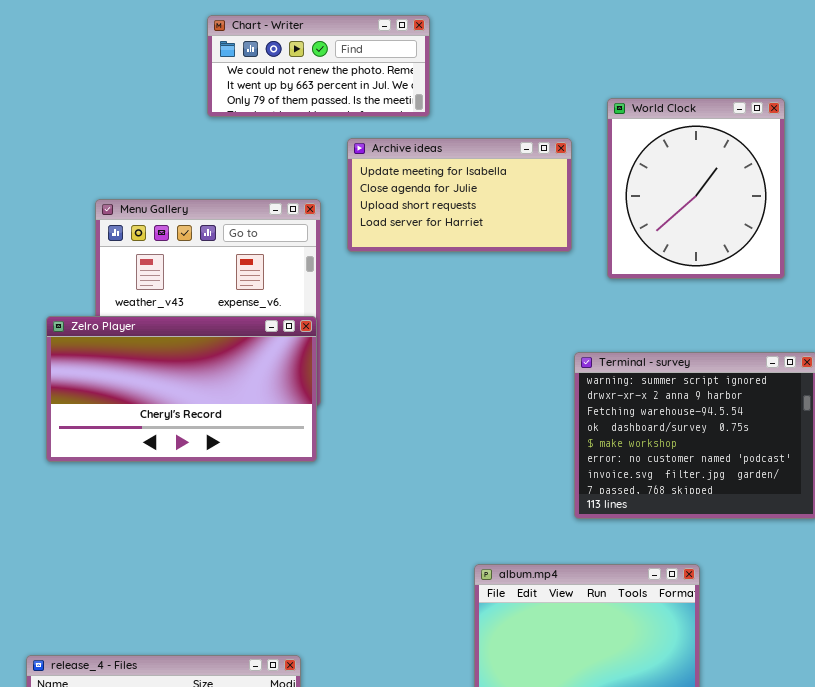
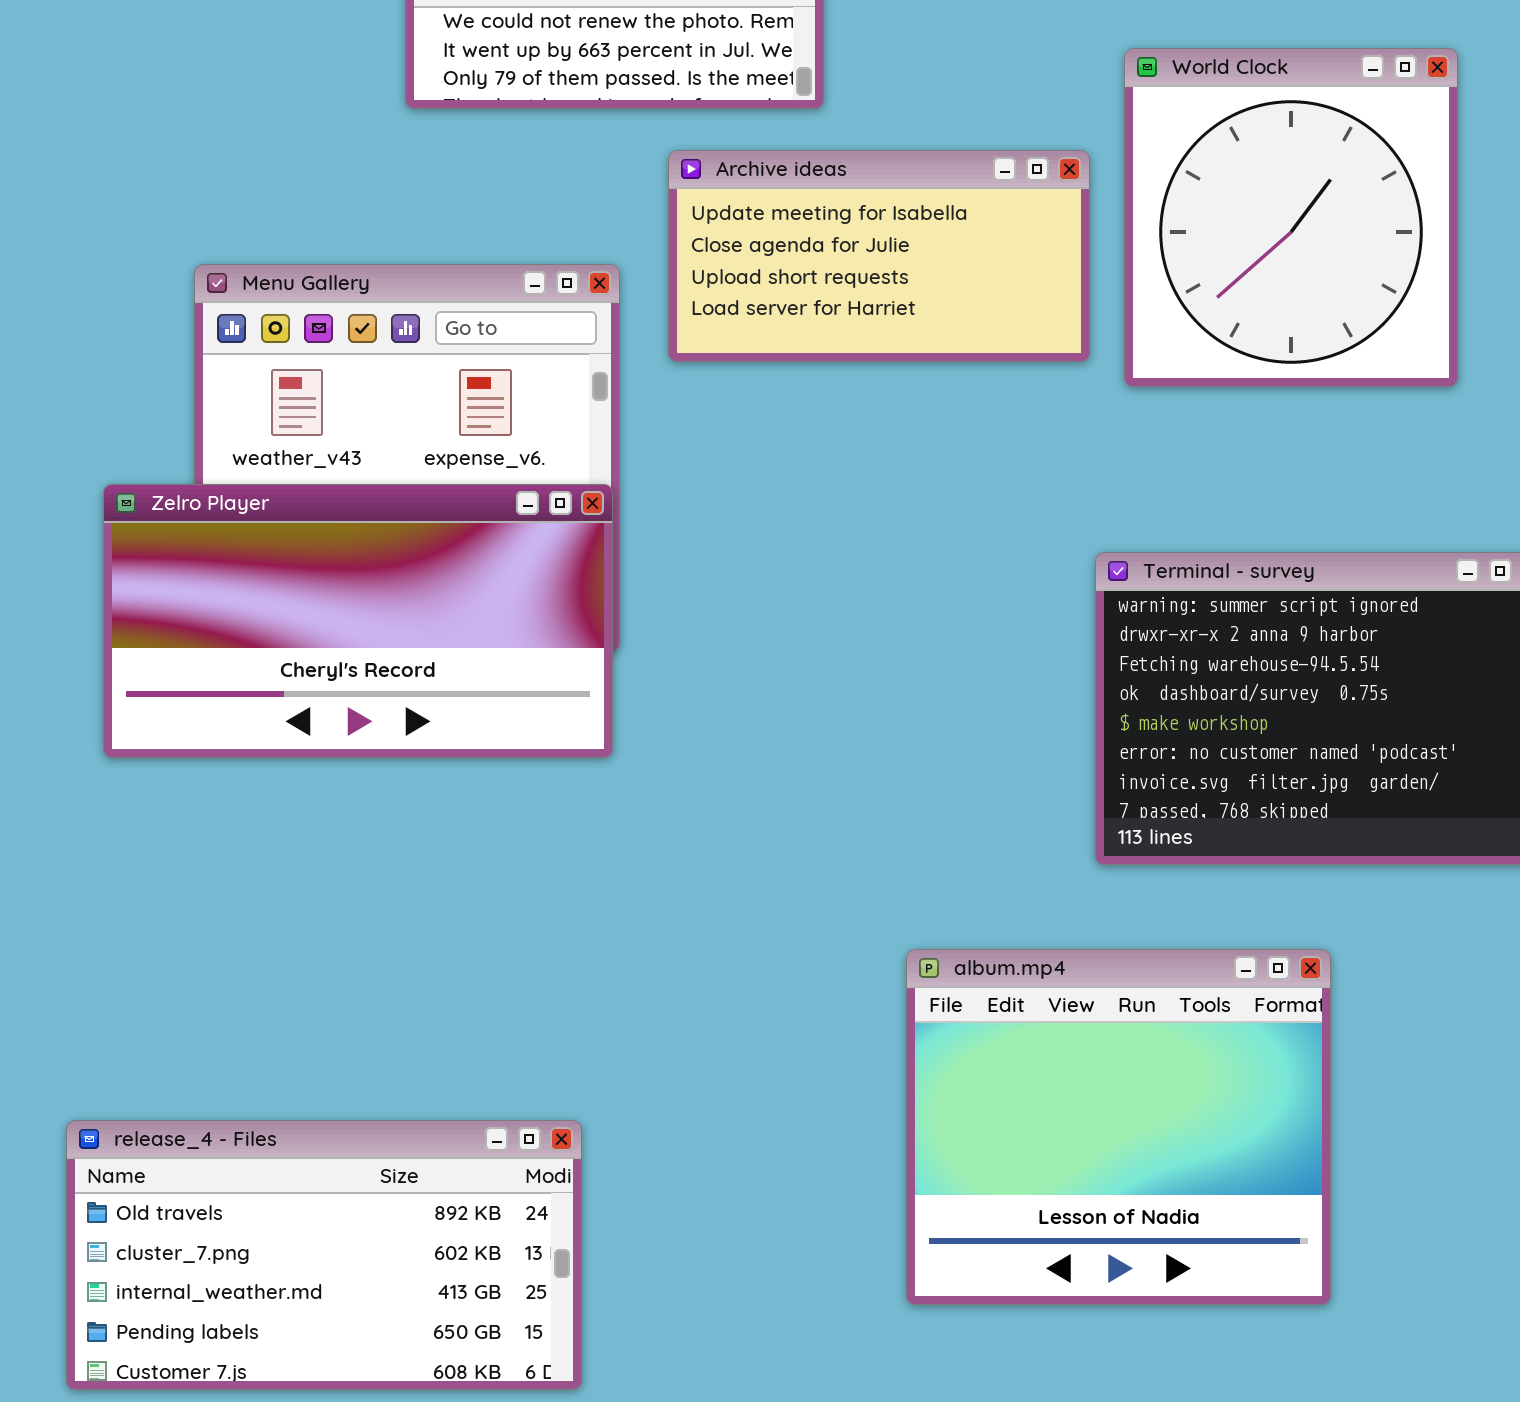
World Clock: [607,98,785,279] -> [1124,48,1458,387], moved

